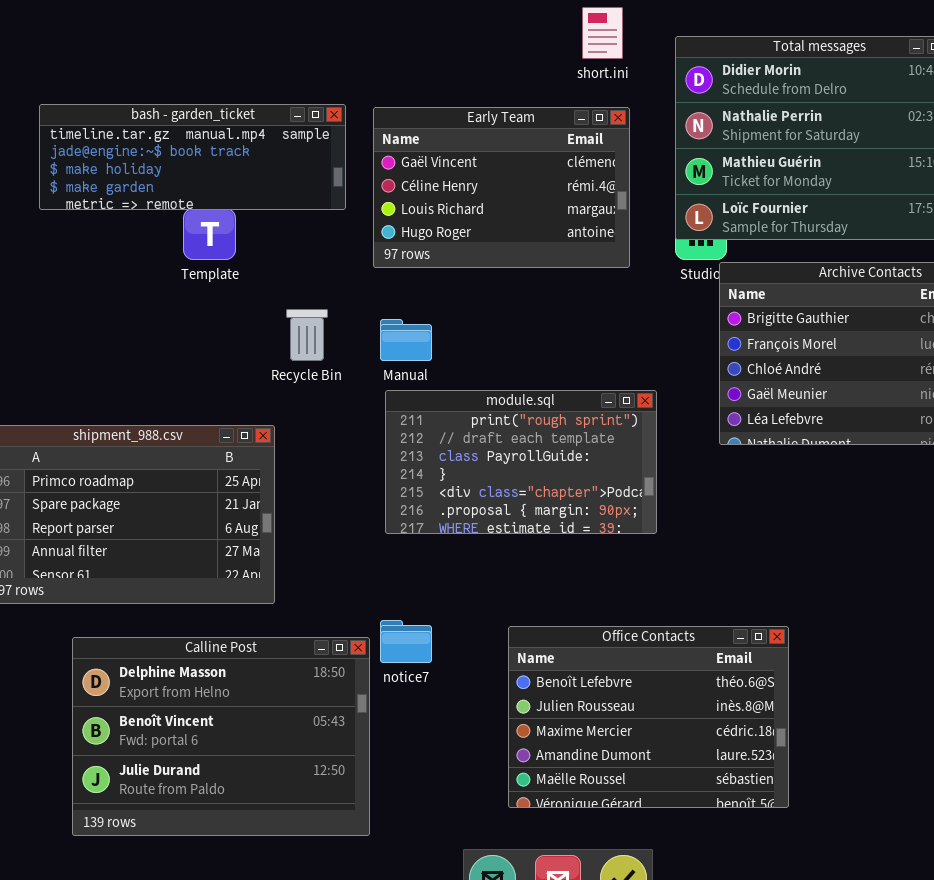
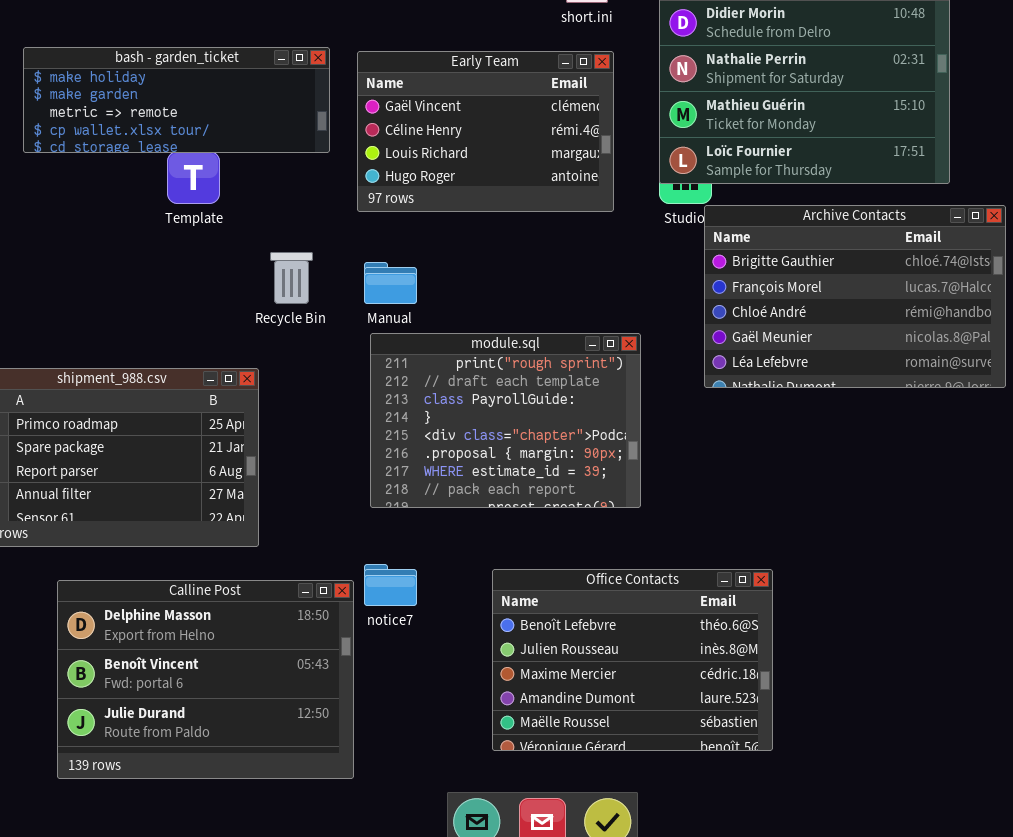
bash - garden_ticket: [39,104,346,210] -> [23,47,330,153], scrolled down 2 rows
module.sql: [385,390,657,534] -> [370,333,641,508], resized

